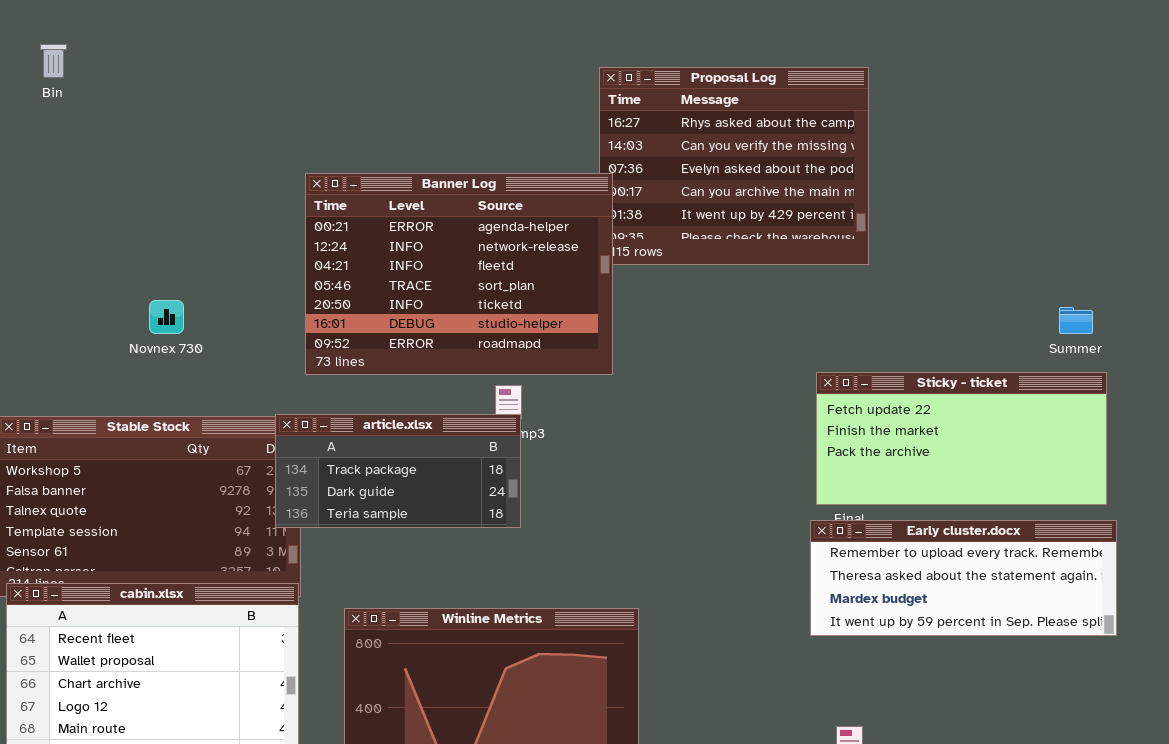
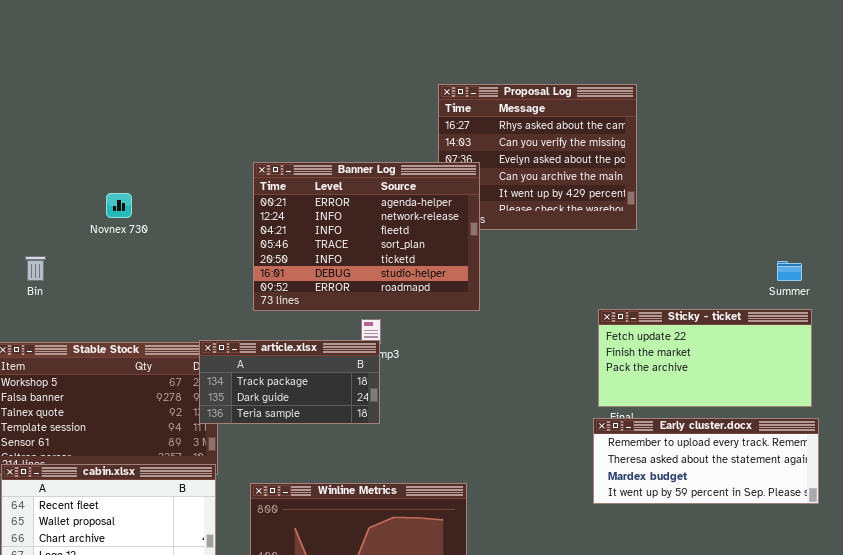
Bin: [40,44,67,78] -> [25,256,46,281], moved
Banner Log: [305,173,613,375] -> [253,162,480,311], moved
Novnex 730: [149,300,184,334] -> [106,193,132,218], moved

